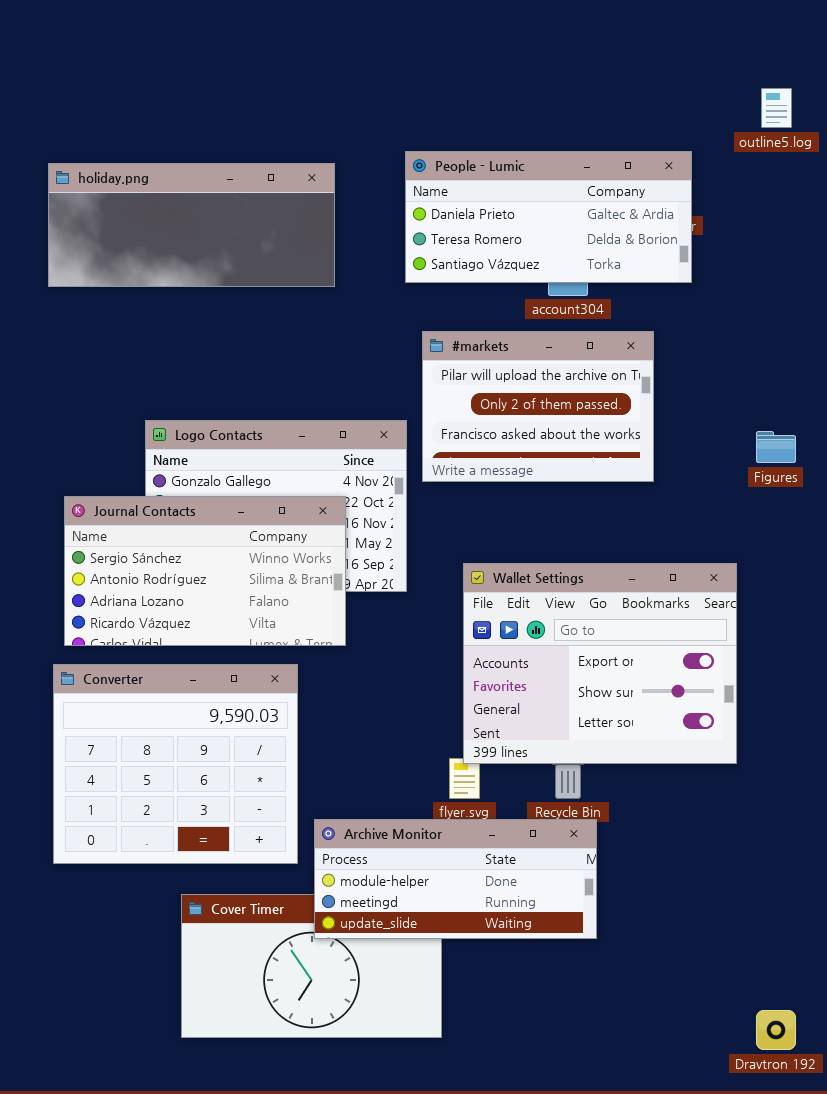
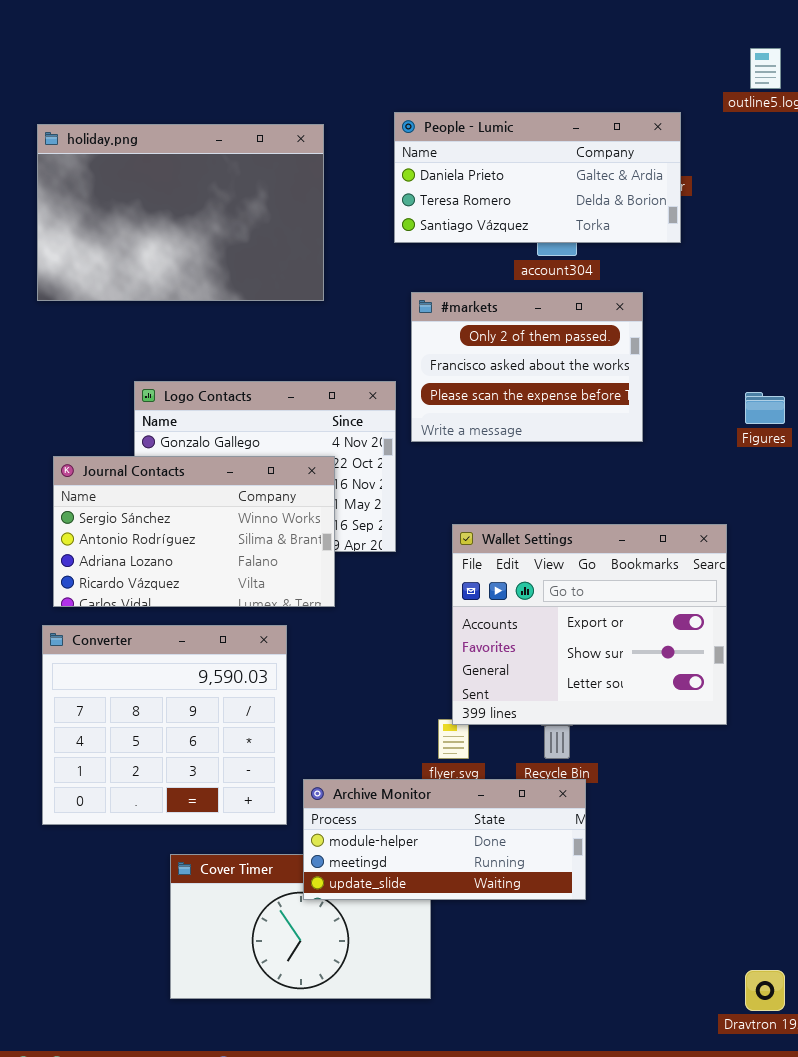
holiday.png: [48,163,335,287] -> [37,124,324,301], resized
#markets: [422,331,654,482] -> [411,292,643,442], scrolled down 1 row

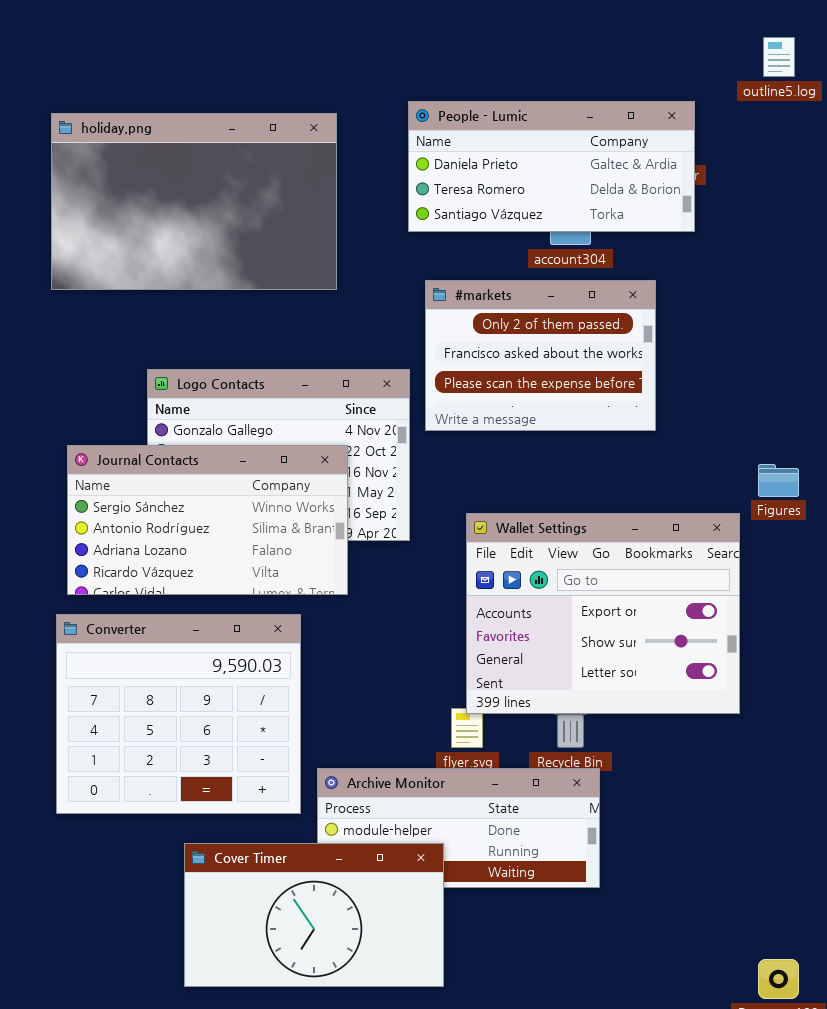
Figures: [745,392,785,424] -> [758,464,799,497], moved
Cover Timer: [170,854,431,999] -> [184,843,444,987], raised

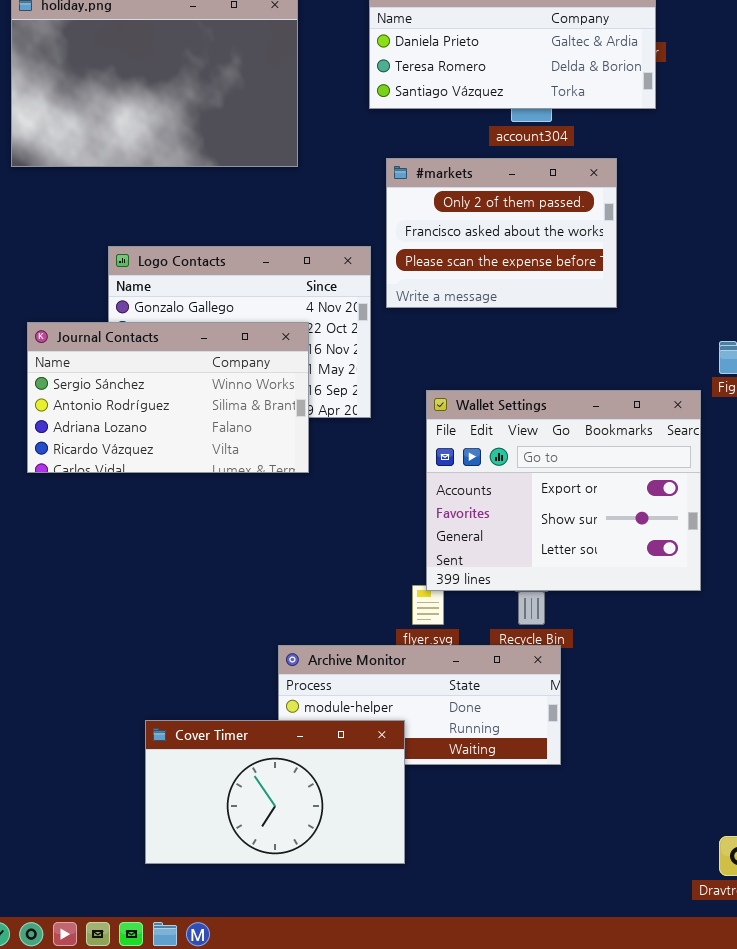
Converter: [56,614,301,814] -> none, closed

